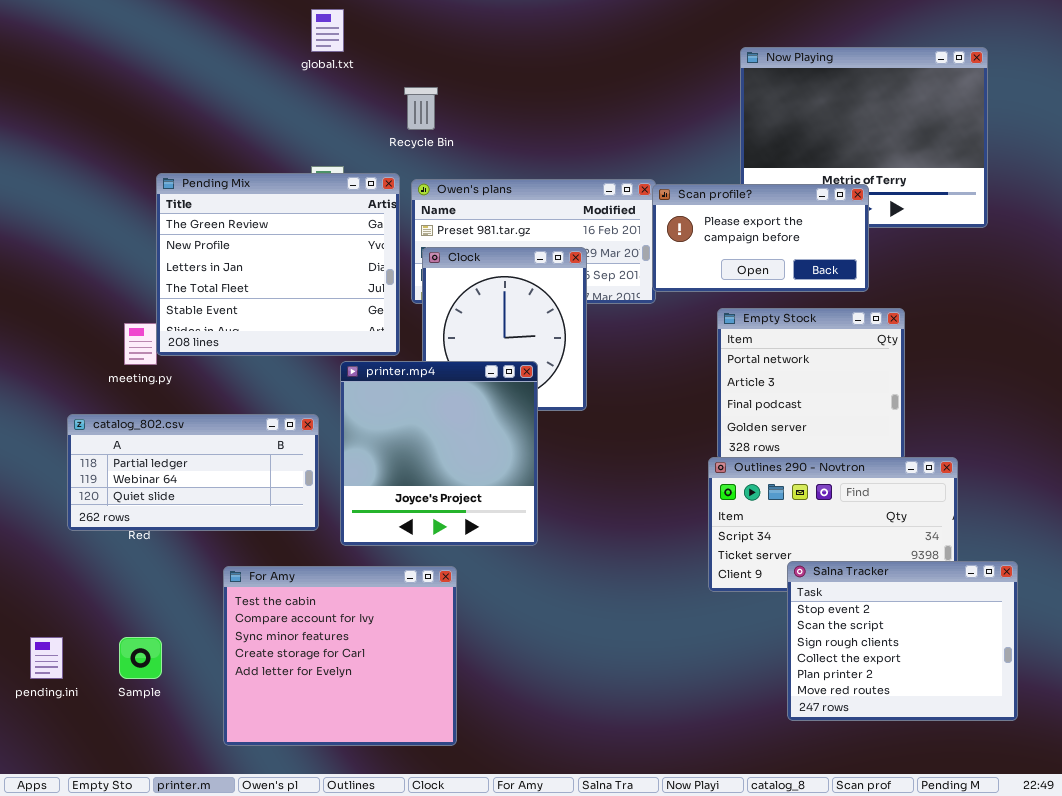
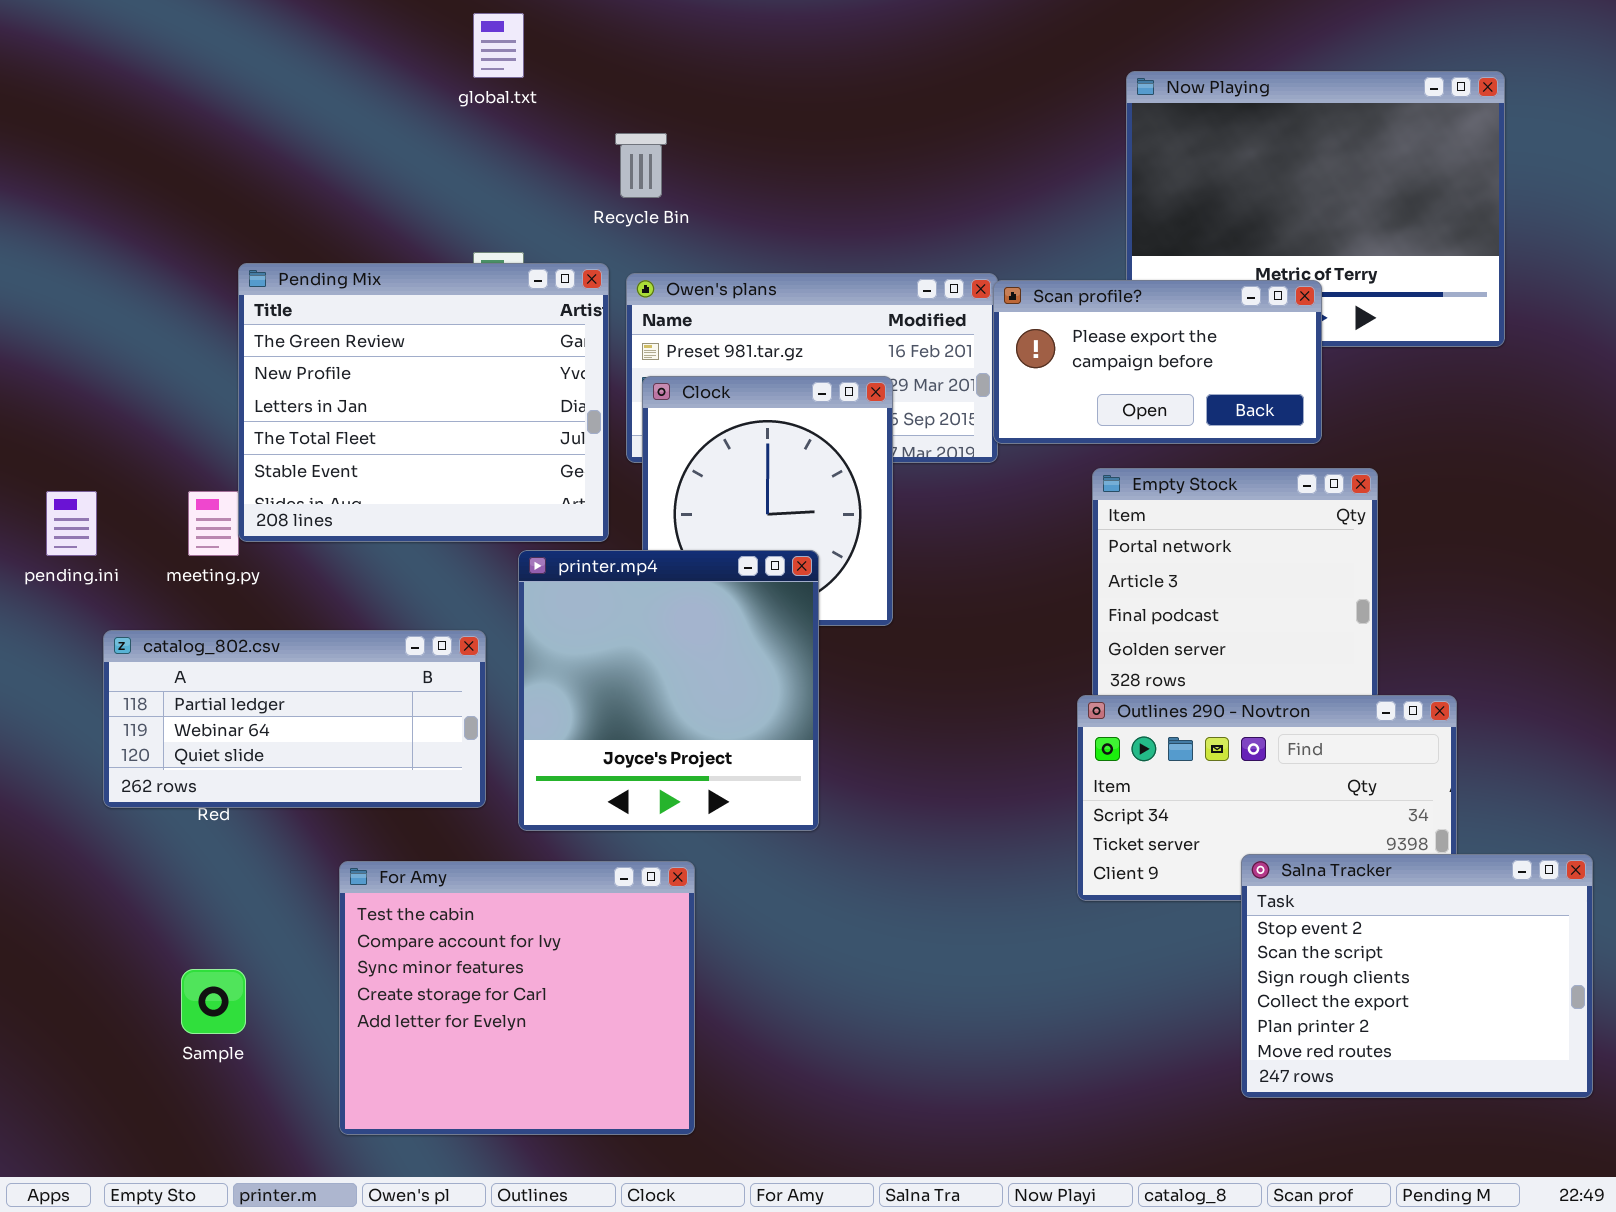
Salna Tracker: [787,561,1018,721] -> [1241,854,1593,1098], moved
pending.ini: [30,637,63,679] -> [46,491,97,556], moved

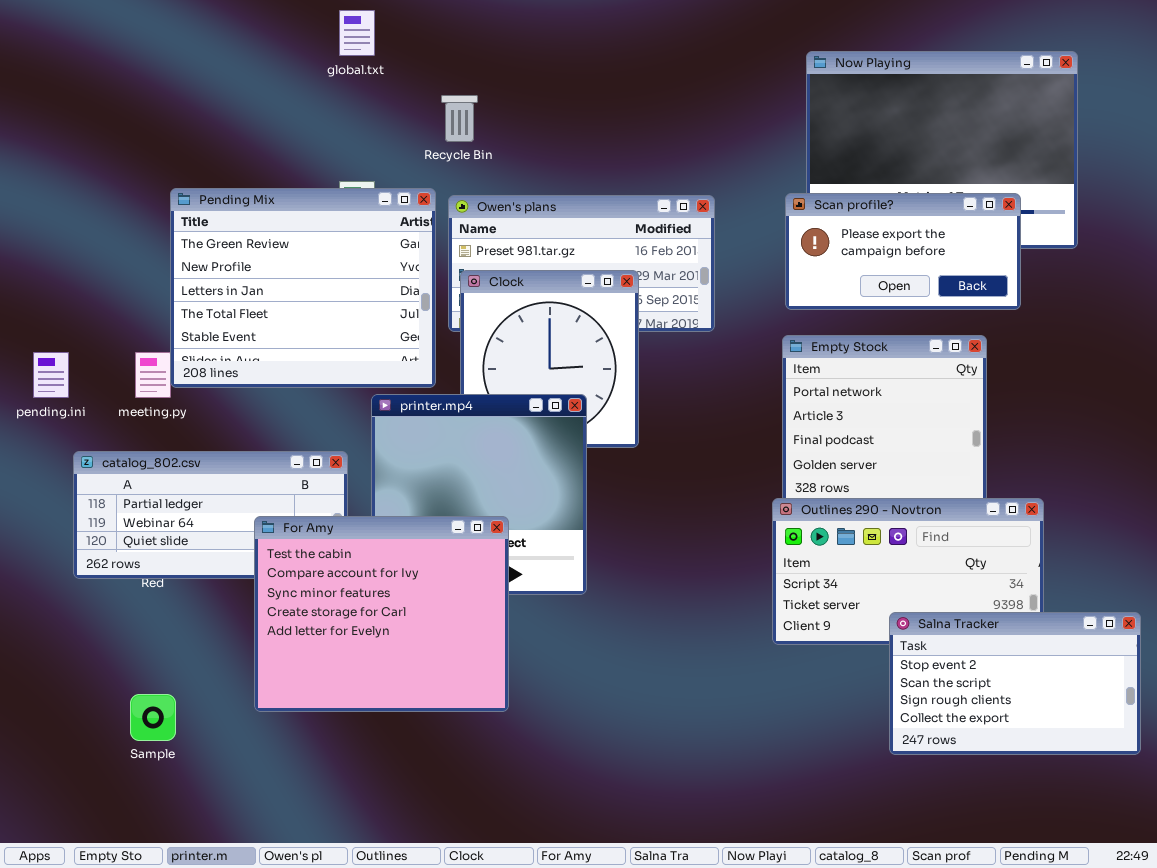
Scan profile?: [993,280,1322,444] -> [785,193,1021,310], moved
Salna Tracker: [1241,854,1593,1098] -> [889,612,1141,755], resized
For Amy: [339,861,695,1135] -> [254,516,509,712], moved

